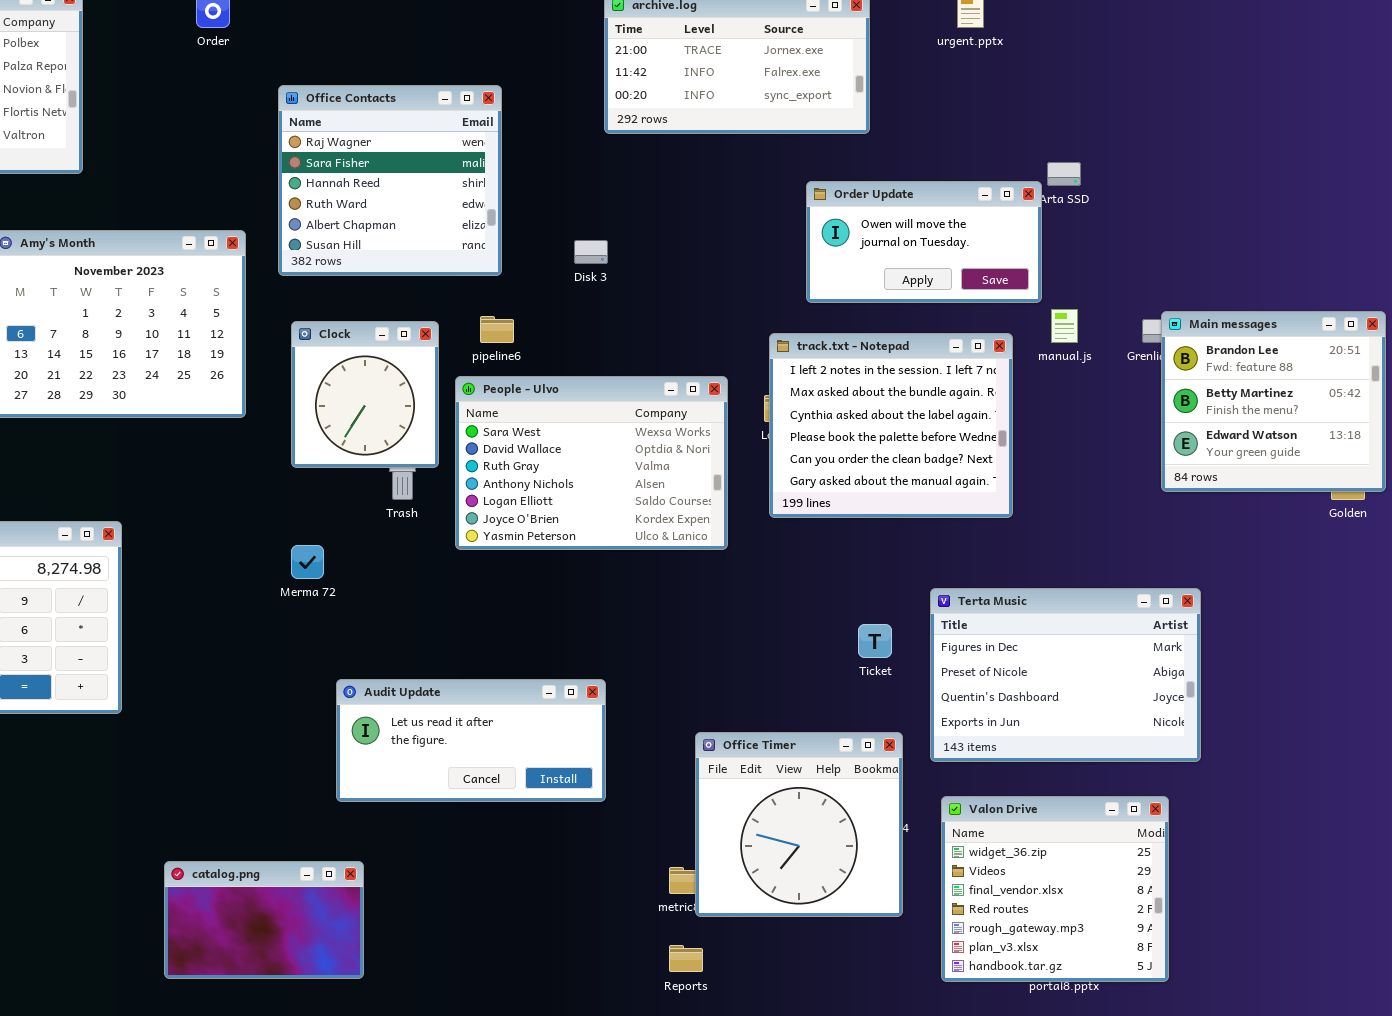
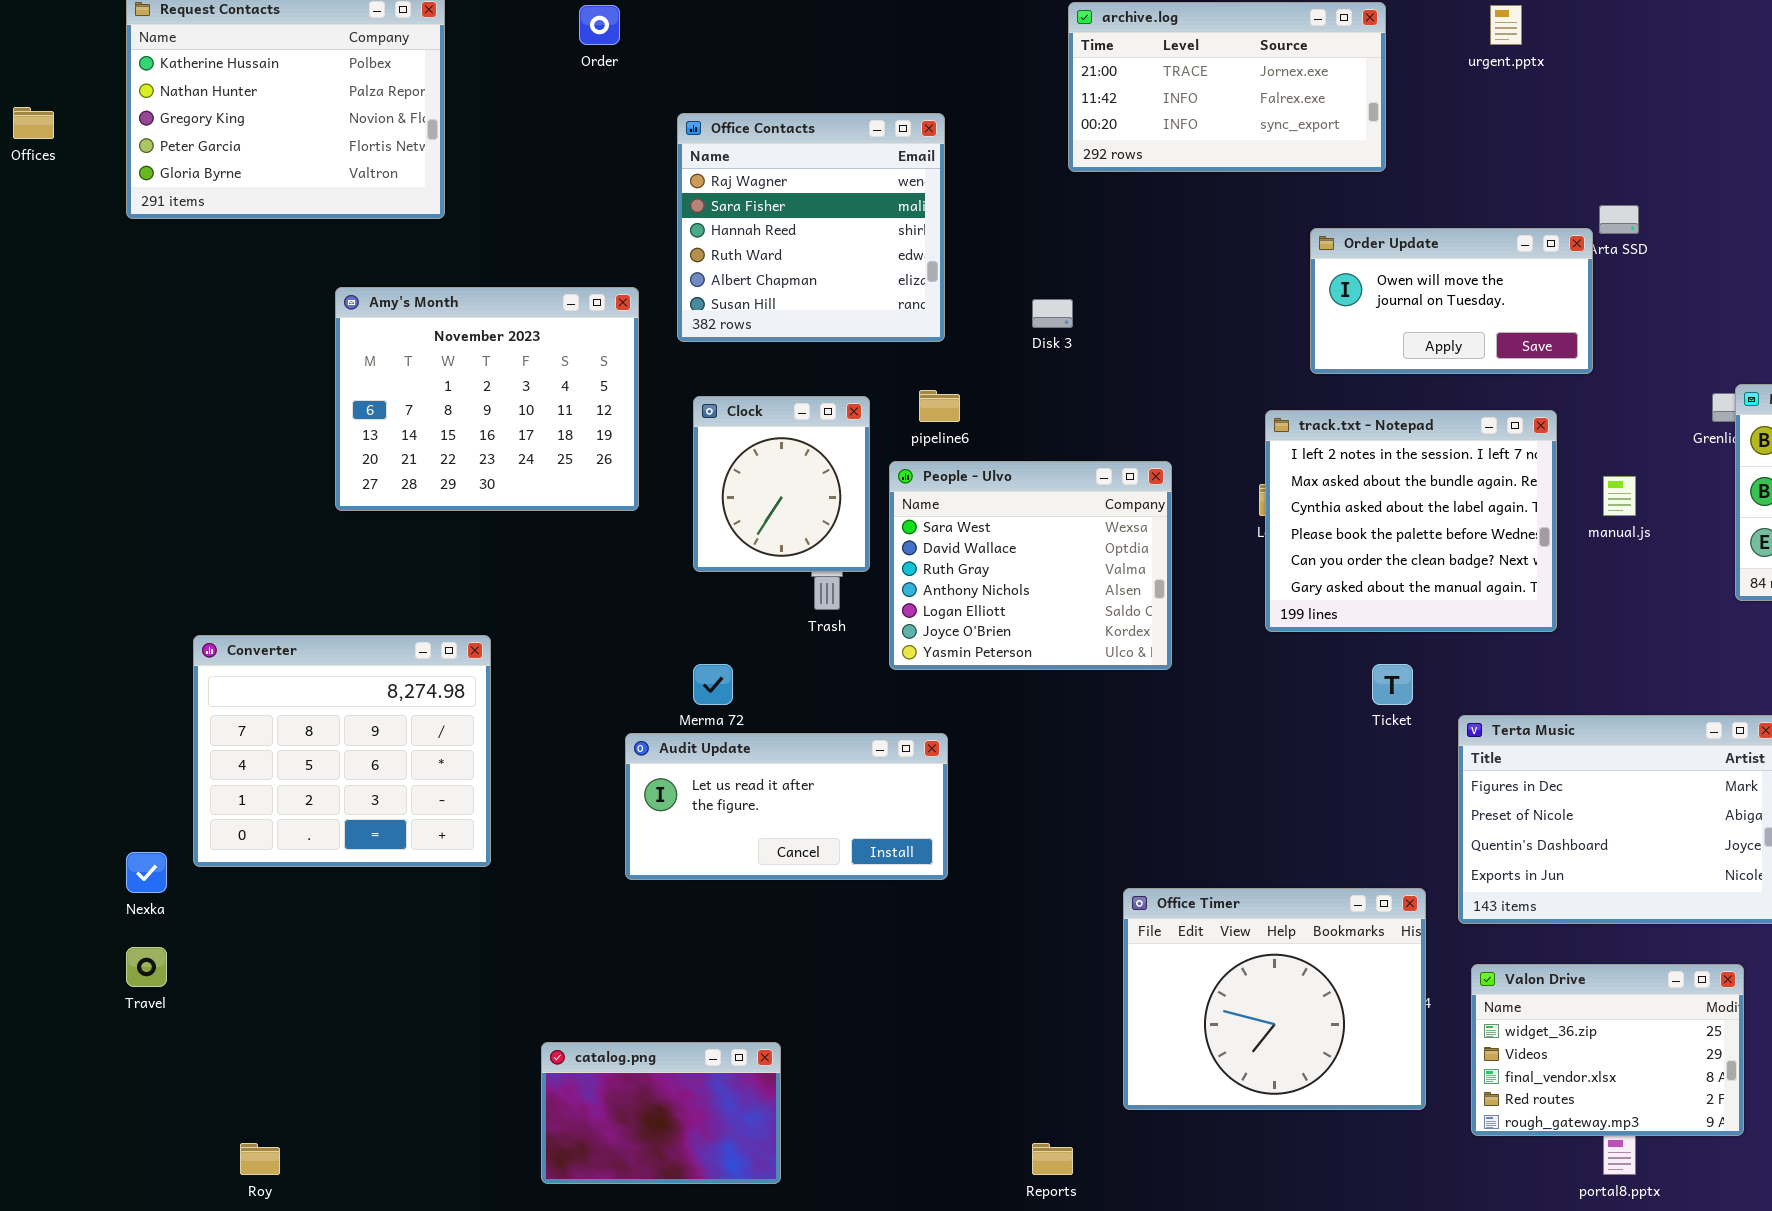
manual.js: [1051,309,1078,343] -> [1603,476,1636,516], moved
People - Ulvo: [455,376,728,550] -> [889,461,1172,670], resized
Ticket: [858,624,892,658] -> [1372,664,1413,705], moved
Audit Update: [336,679,606,802] -> [625,733,948,880], moved
Office Timer: [695,732,903,917] -> [1123,888,1426,1110], resized
Valon Drive: [941,796,1169,982] -> [1471,964,1744,1136], resized
Reports: [669,945,703,972] -> [1032,1143,1073,1175], moved

